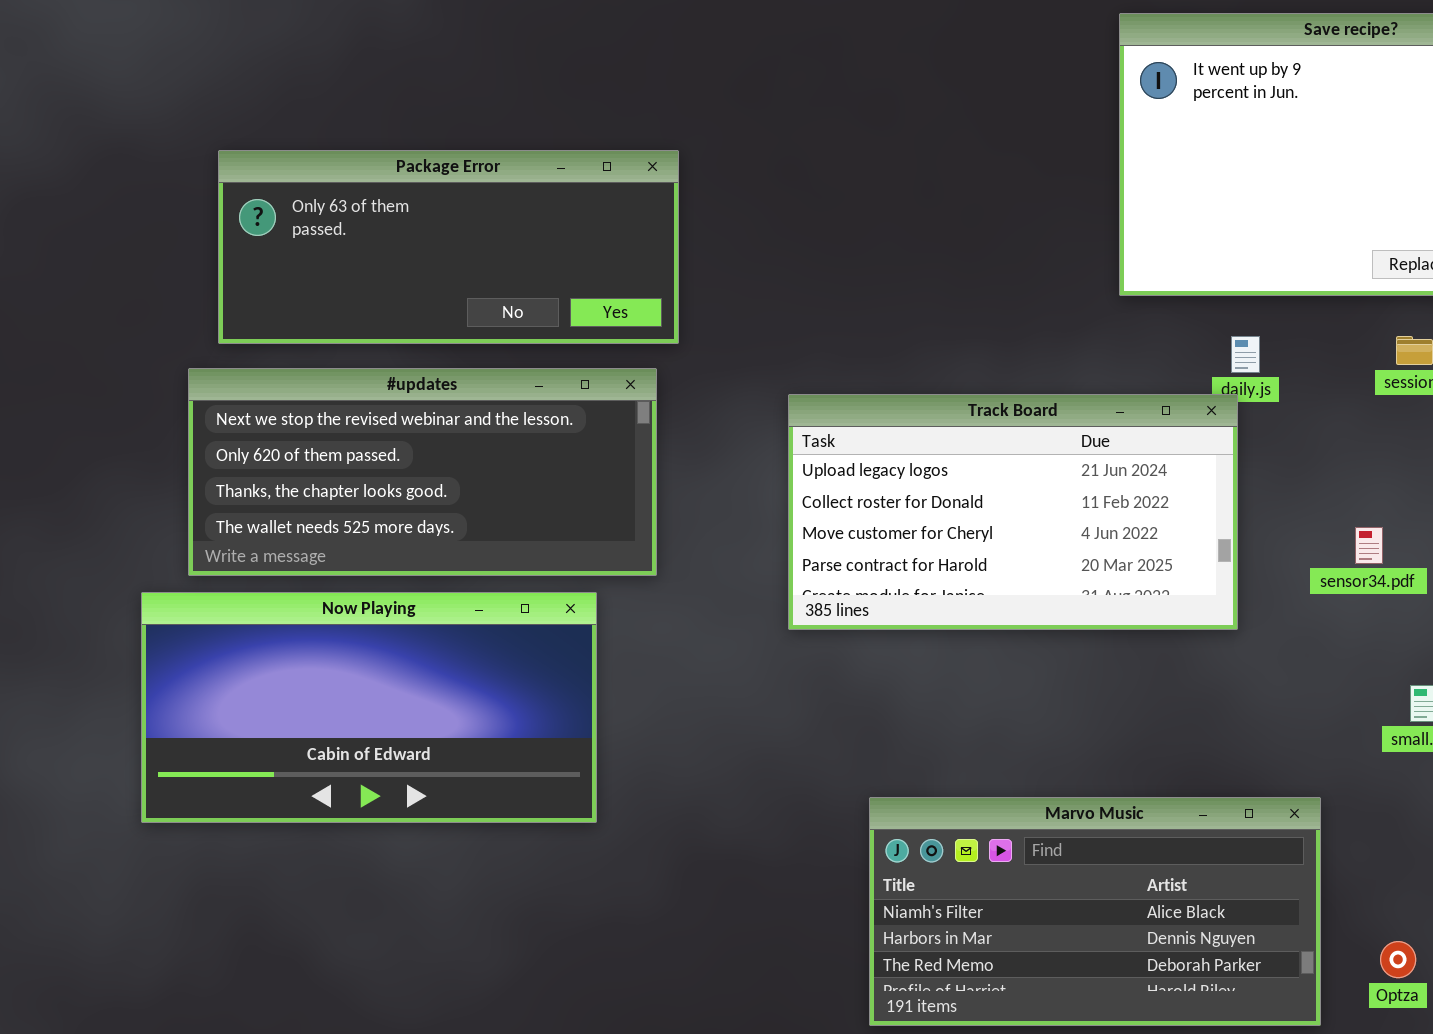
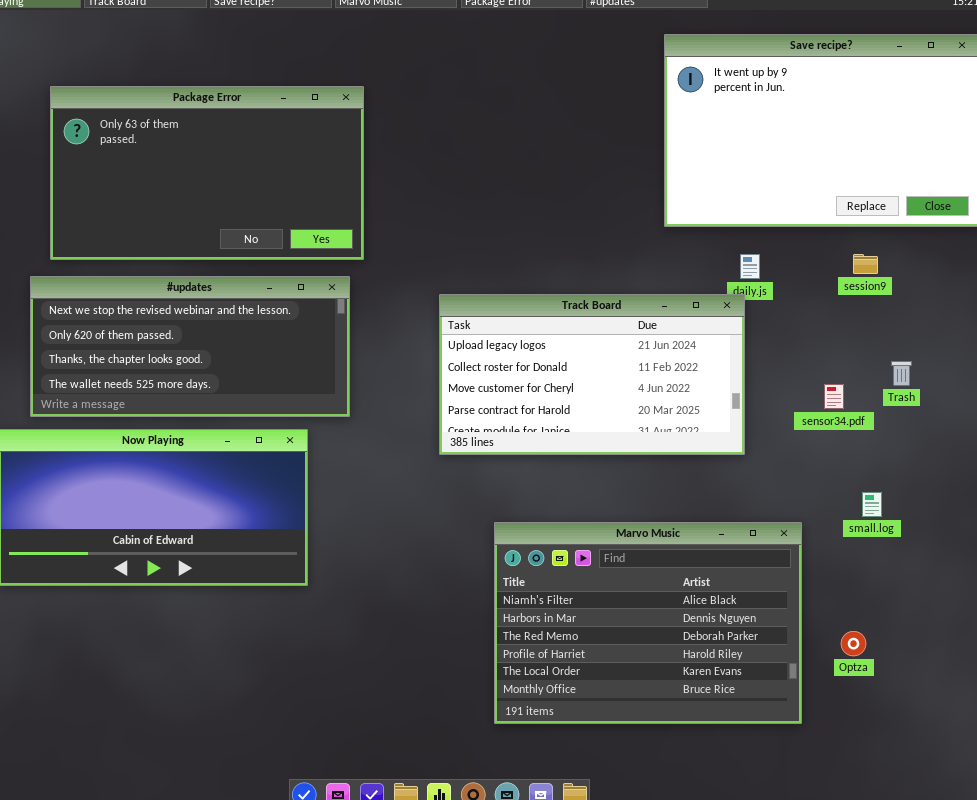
Package Error: [218,150,679,344] -> [50,86,364,260], resized
Marvo Music: [869,797,1321,1026] -> [494,522,802,724], resized
Optza: [1380,941,1416,978] -> [841,631,866,656], moved

